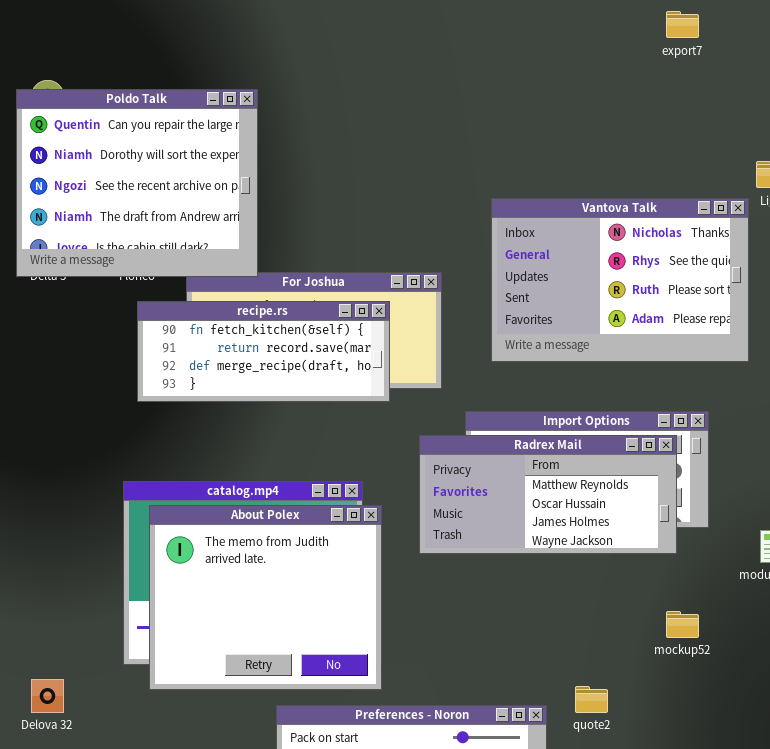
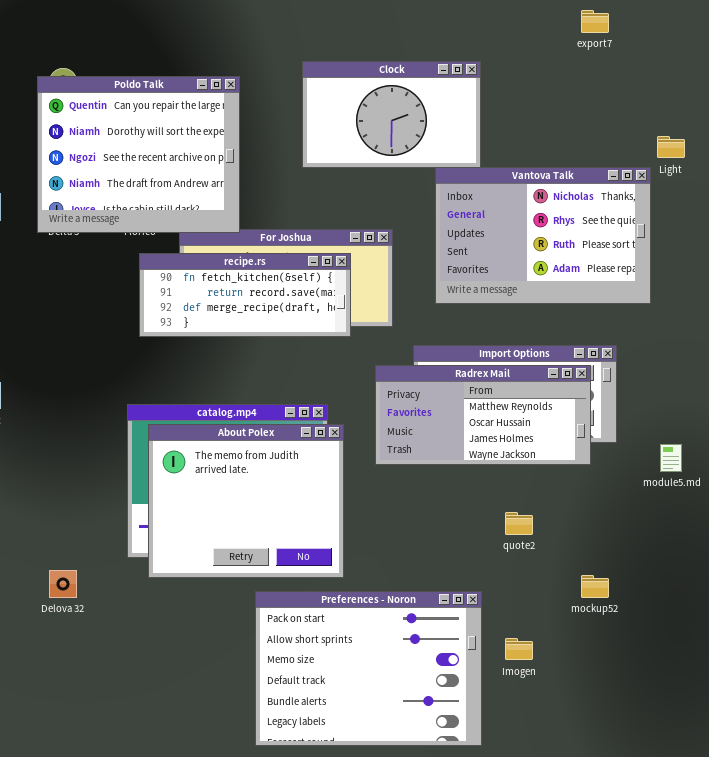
Clock: none -> [302,61,481,168], opened
mockup52: [666,611,699,638] -> [581,575,609,598], moved
quote2: [575,686,608,713] -> [505,512,533,535], moved

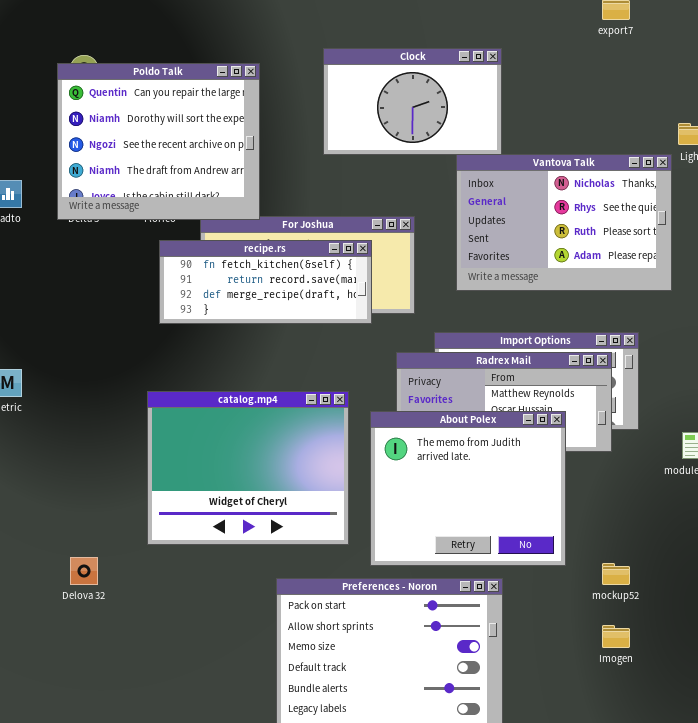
About Polex: [148,424,344,578] -> [370,411,566,566], moved
Imogen: [505,638,533,660] -> [602,625,630,648], moved

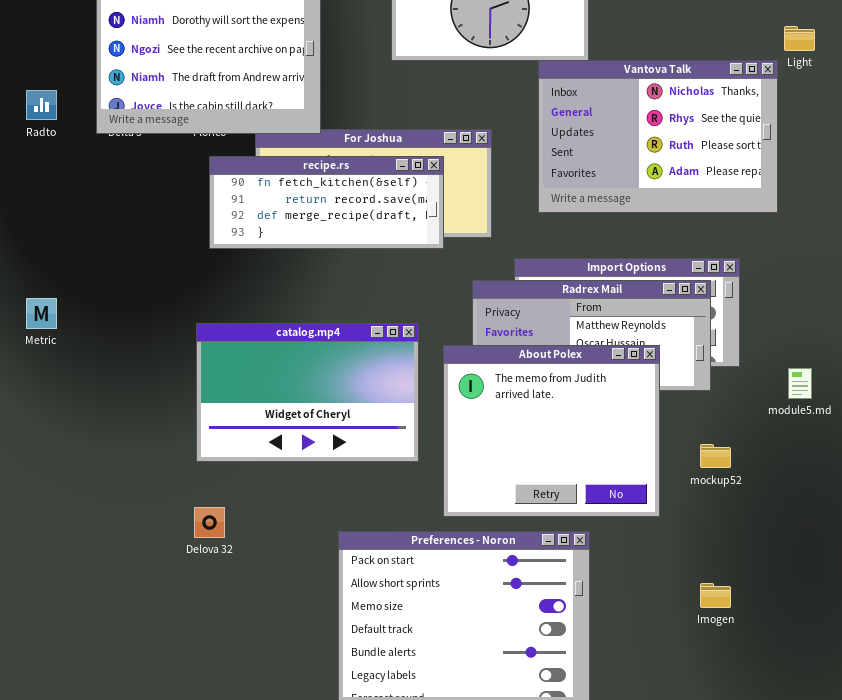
catalog.mp4: [147,391,349,545] -> [196,323,419,462], resized
Delova 32: [70,557,98,585] -> [194,507,225,538], moved
mockup52: [602,563,630,585] -> [700,444,731,468], moved

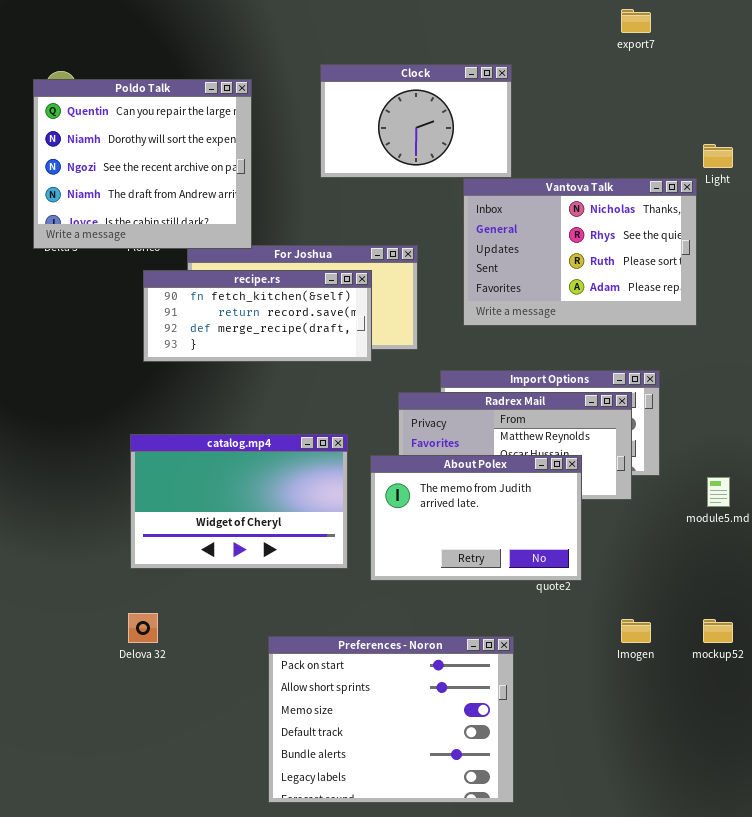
About Polex: [443,345,660,517] -> [370,455,582,581], resized
mockup52: [700,444,731,468] -> [703,619,733,643], moved
Imogen: [700,583,731,608] -> [621,619,651,643], moved

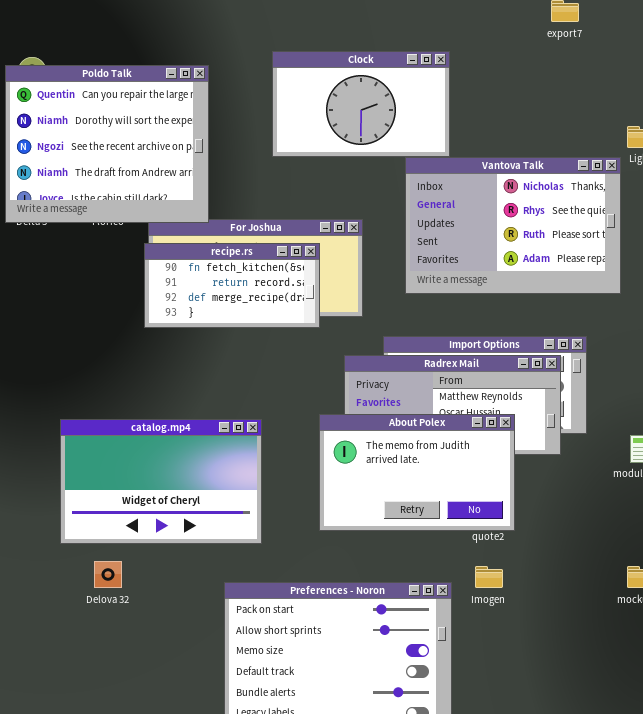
recipe.rs: [143,270,372,362] -> [144,243,320,328], resized
catalog.mp4: [130,434,348,569] -> [60,419,262,544], moved
Imogen: [621,619,651,643] -> [475,566,503,588], moved

